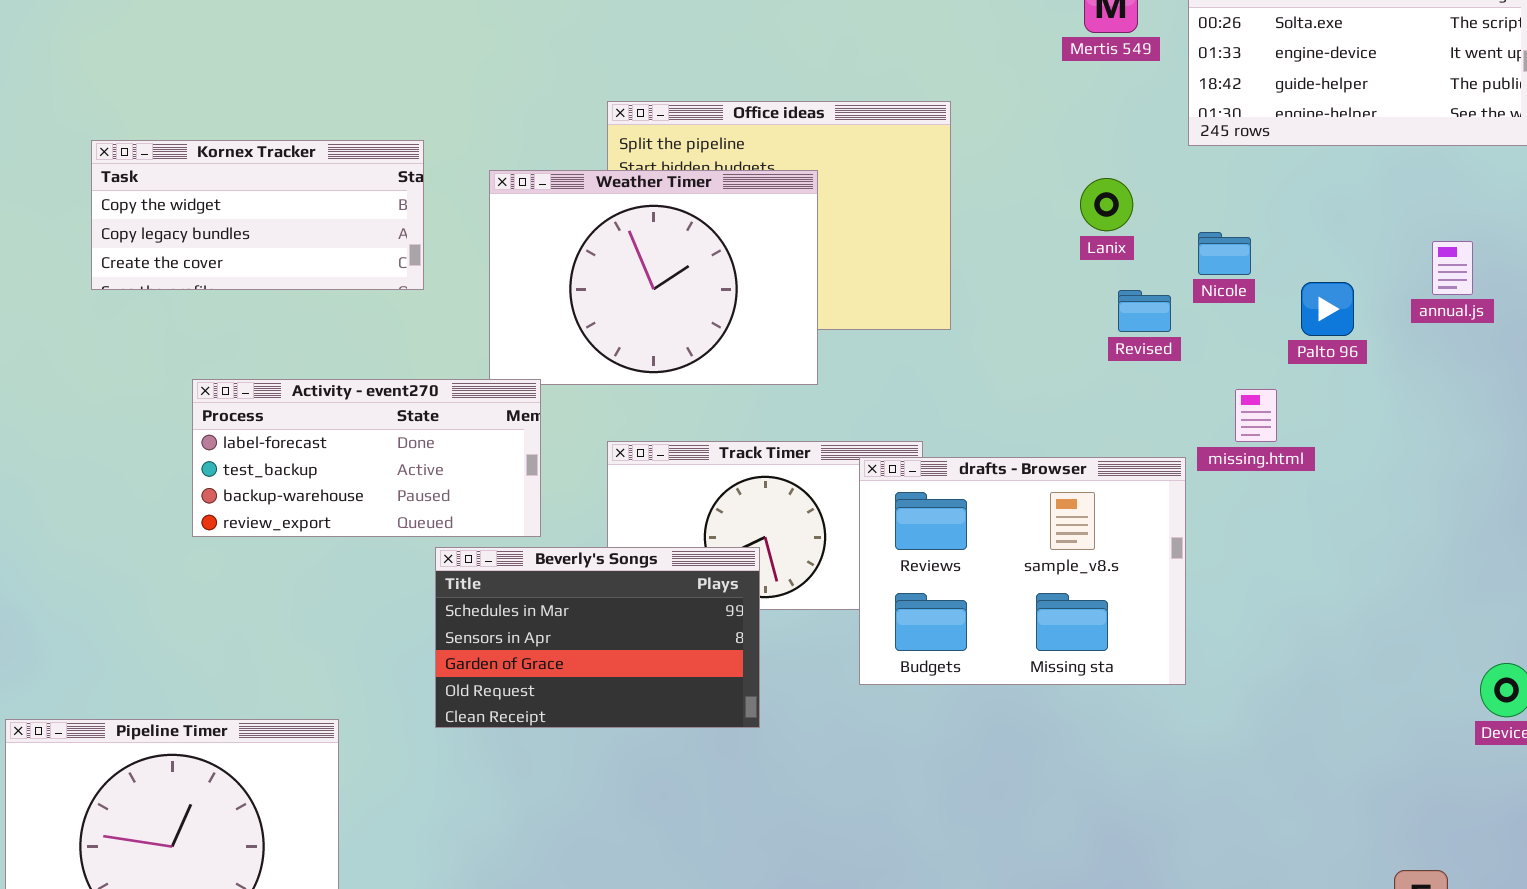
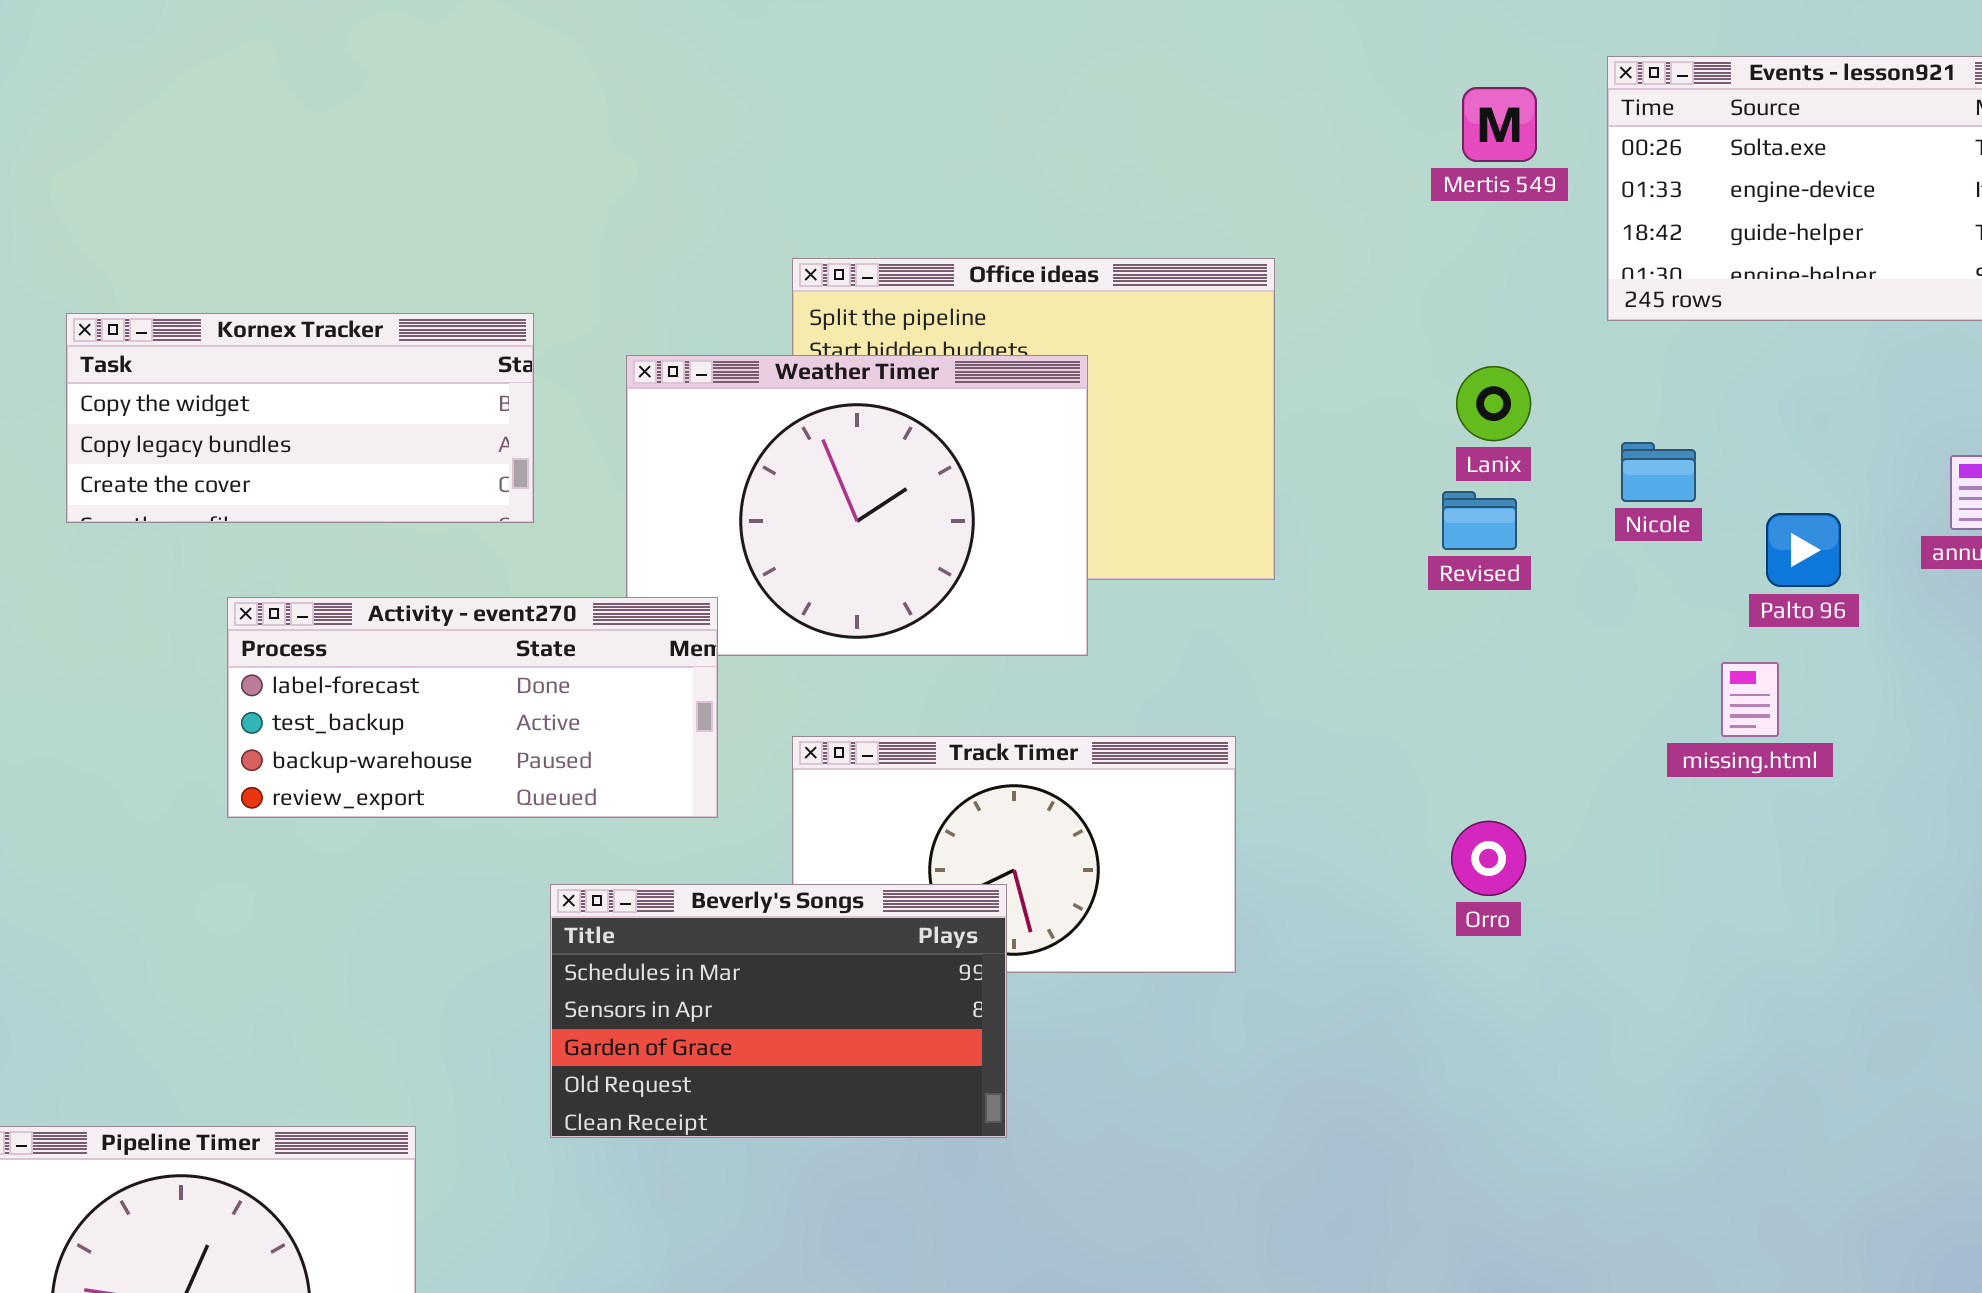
Revised: [1118,290,1171,332] -> [1442,491,1517,550], moved
Activity - event270: [192,379,541,537] -> [227,597,718,818], moved
missing.html: [1235,389,1277,442] -> [1721,662,1779,737], moved
drafts - Browser: [859,457,1186,685] -> none, closed

